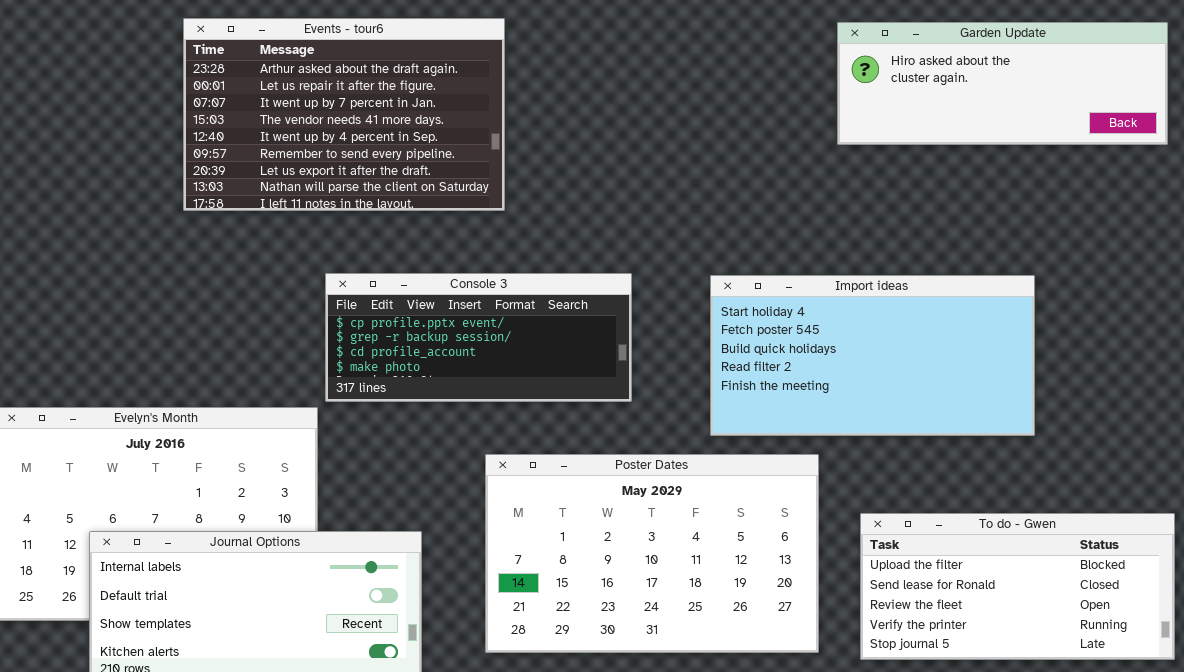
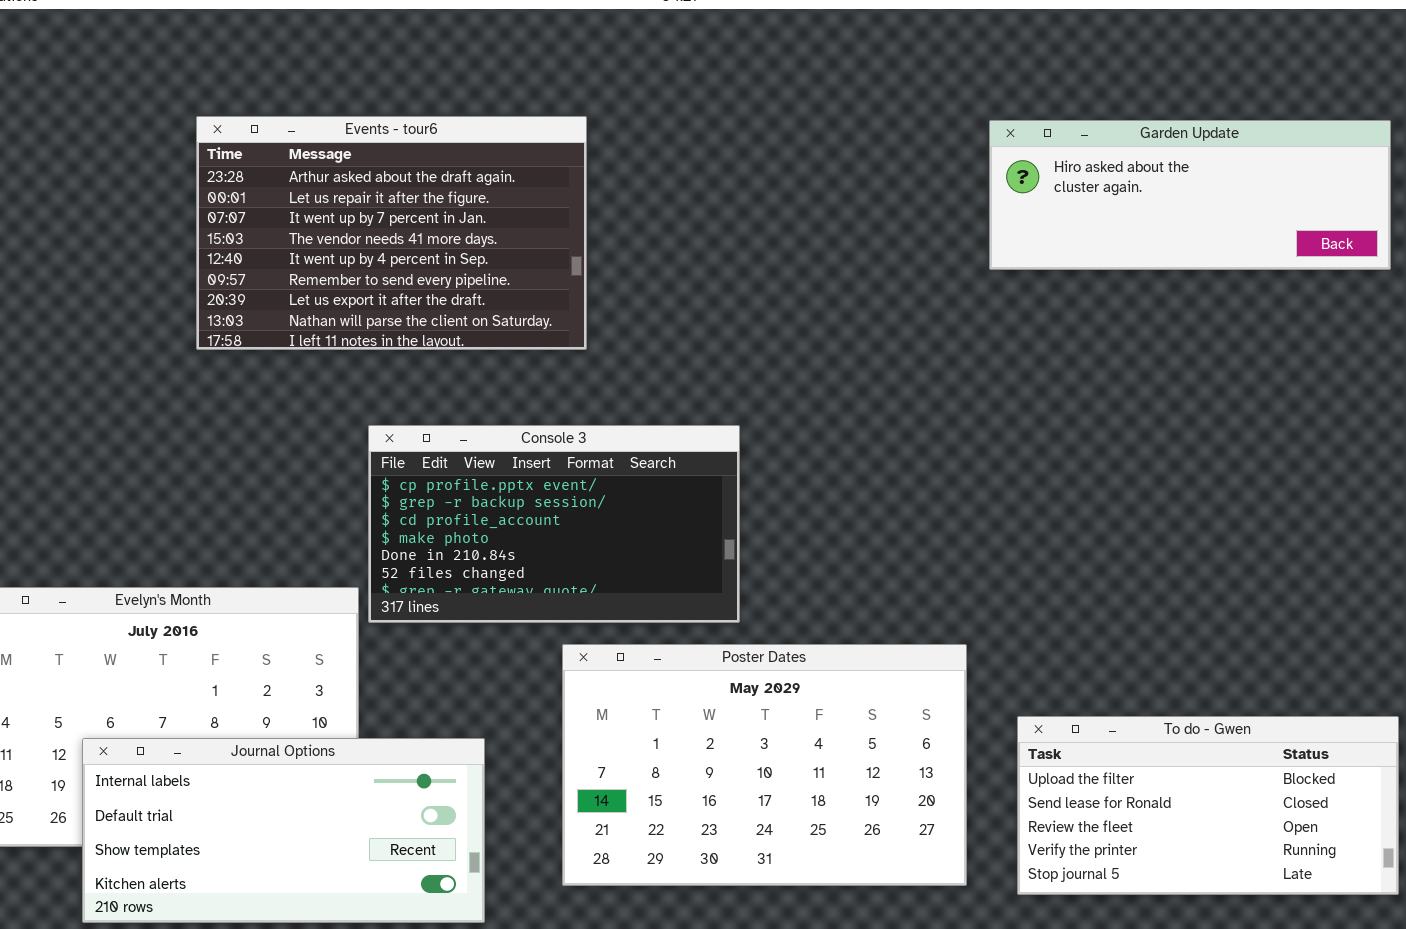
Console 3: [325,273,632,402] -> [368,425,740,623], resized
Import ideas: [710,275,1035,436] -> none, closed

